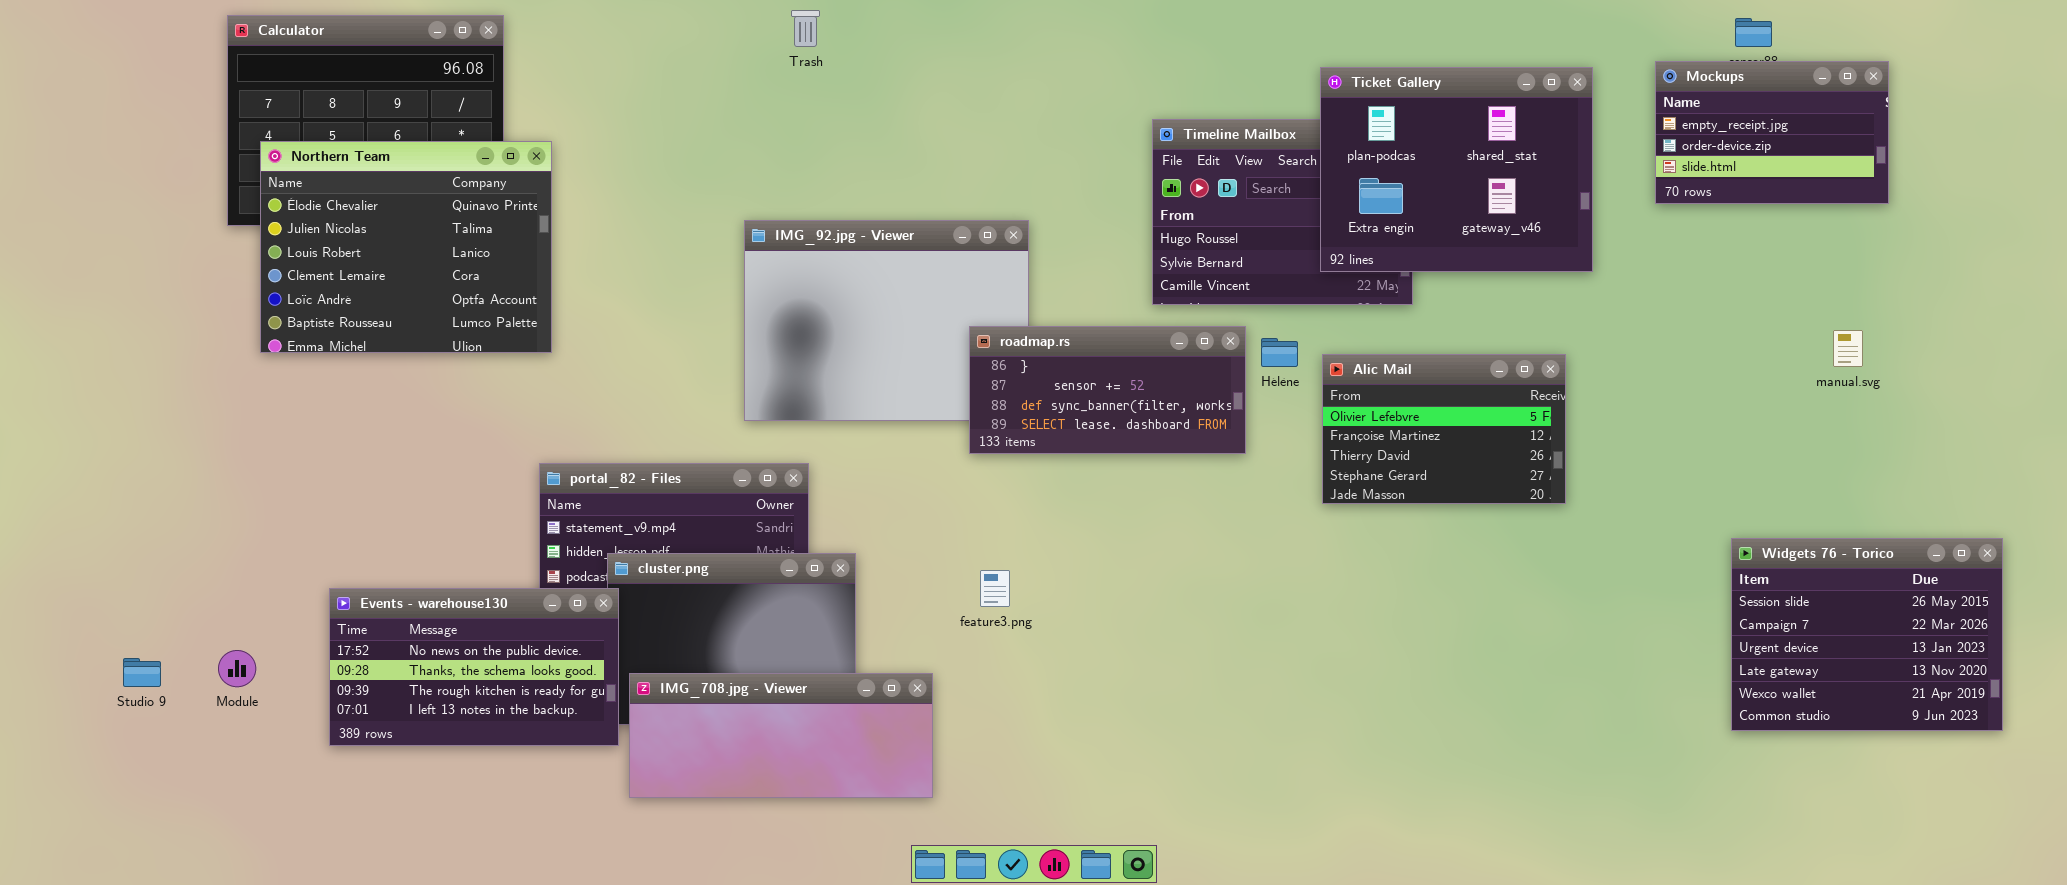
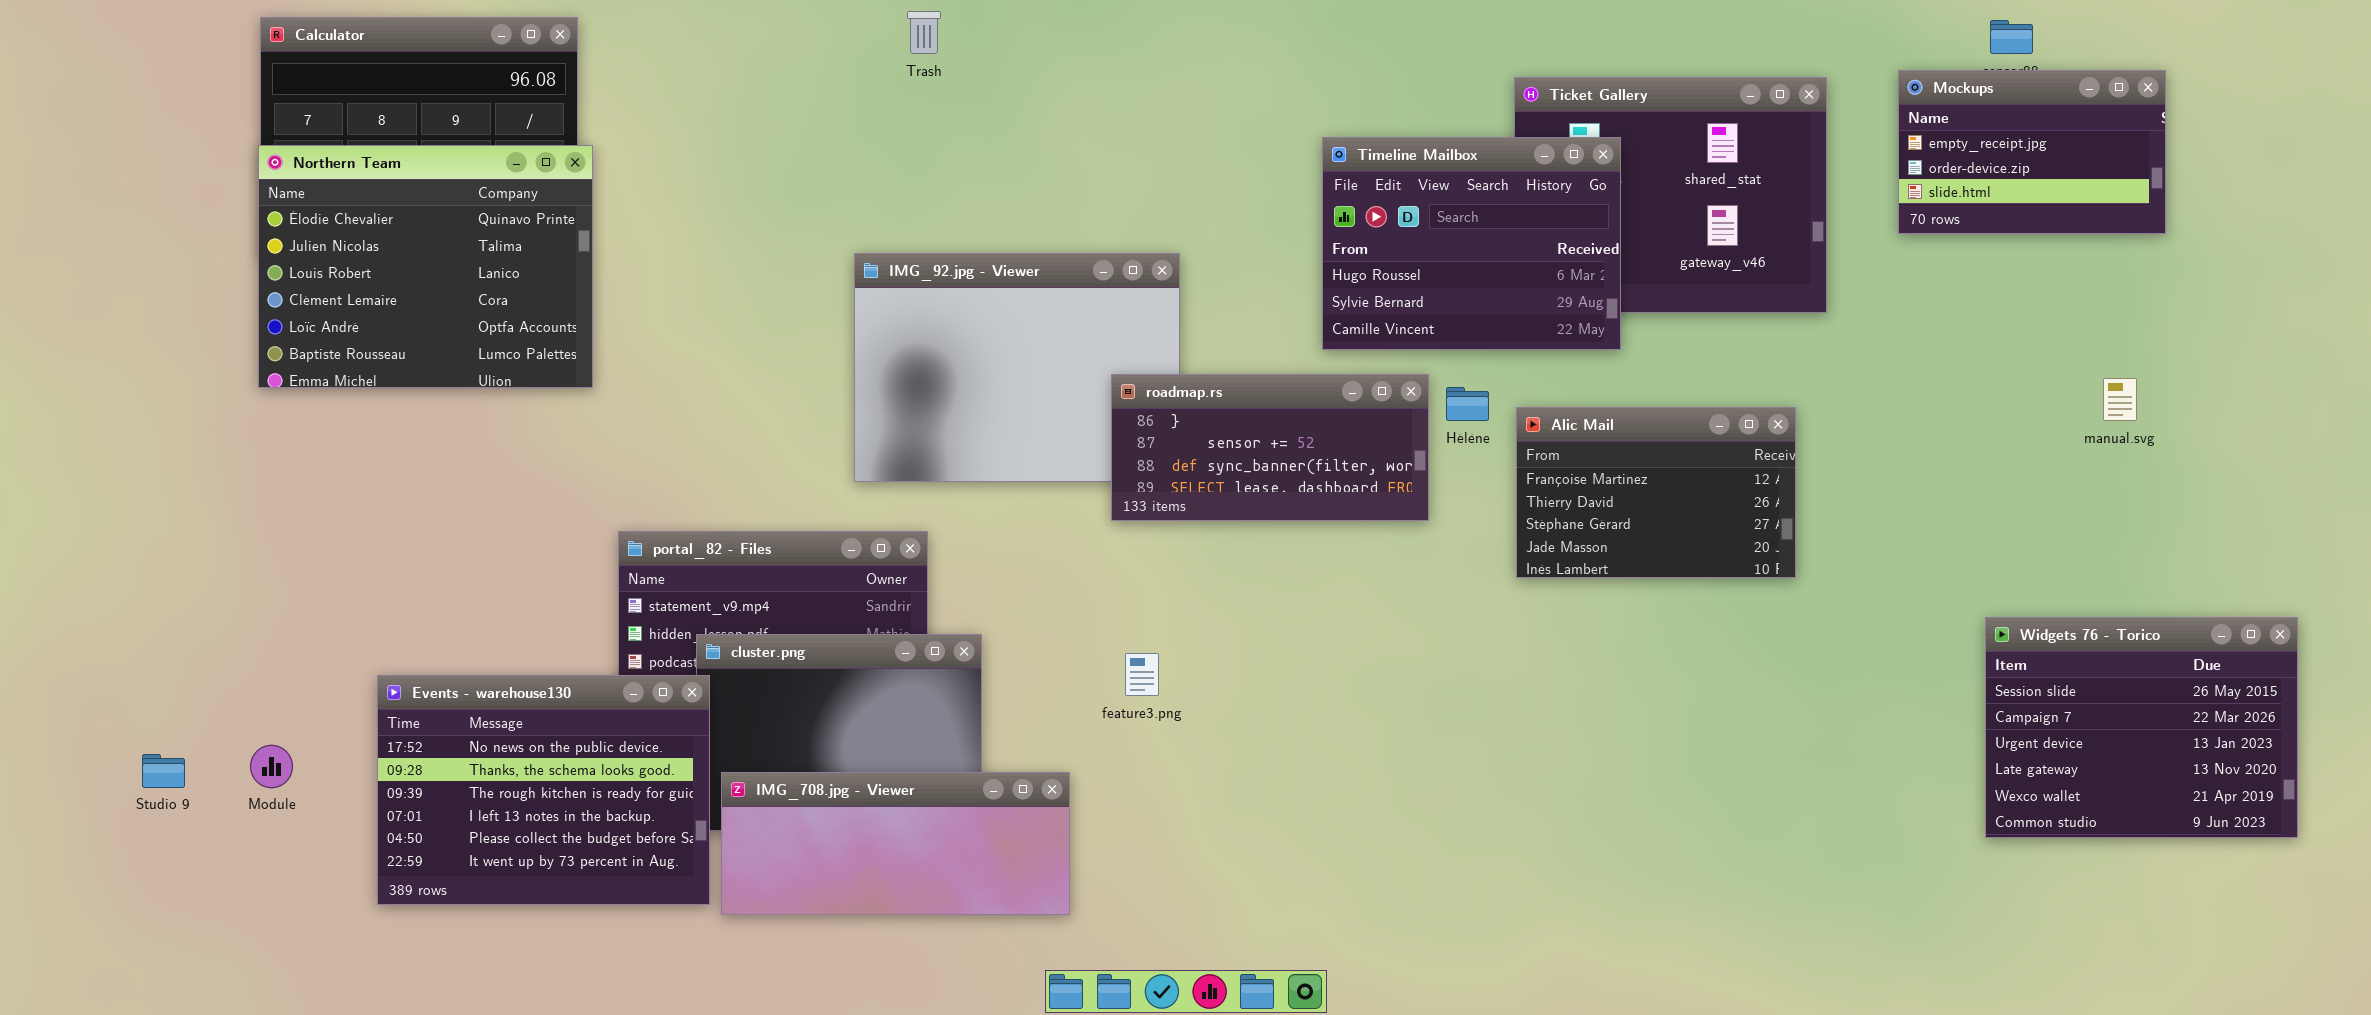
Timeline Mailbox: [1152,119,1413,305] -> [1322,137,1621,350], raised
Northern Team: [260,141,552,353] -> [258,145,593,388], moved
Alic Mail: [1322,354,1566,504] -> [1516,407,1796,578], scrolled down 1 row
Events - warehouse130: [329,588,619,746] -> [377,675,710,905], resized

